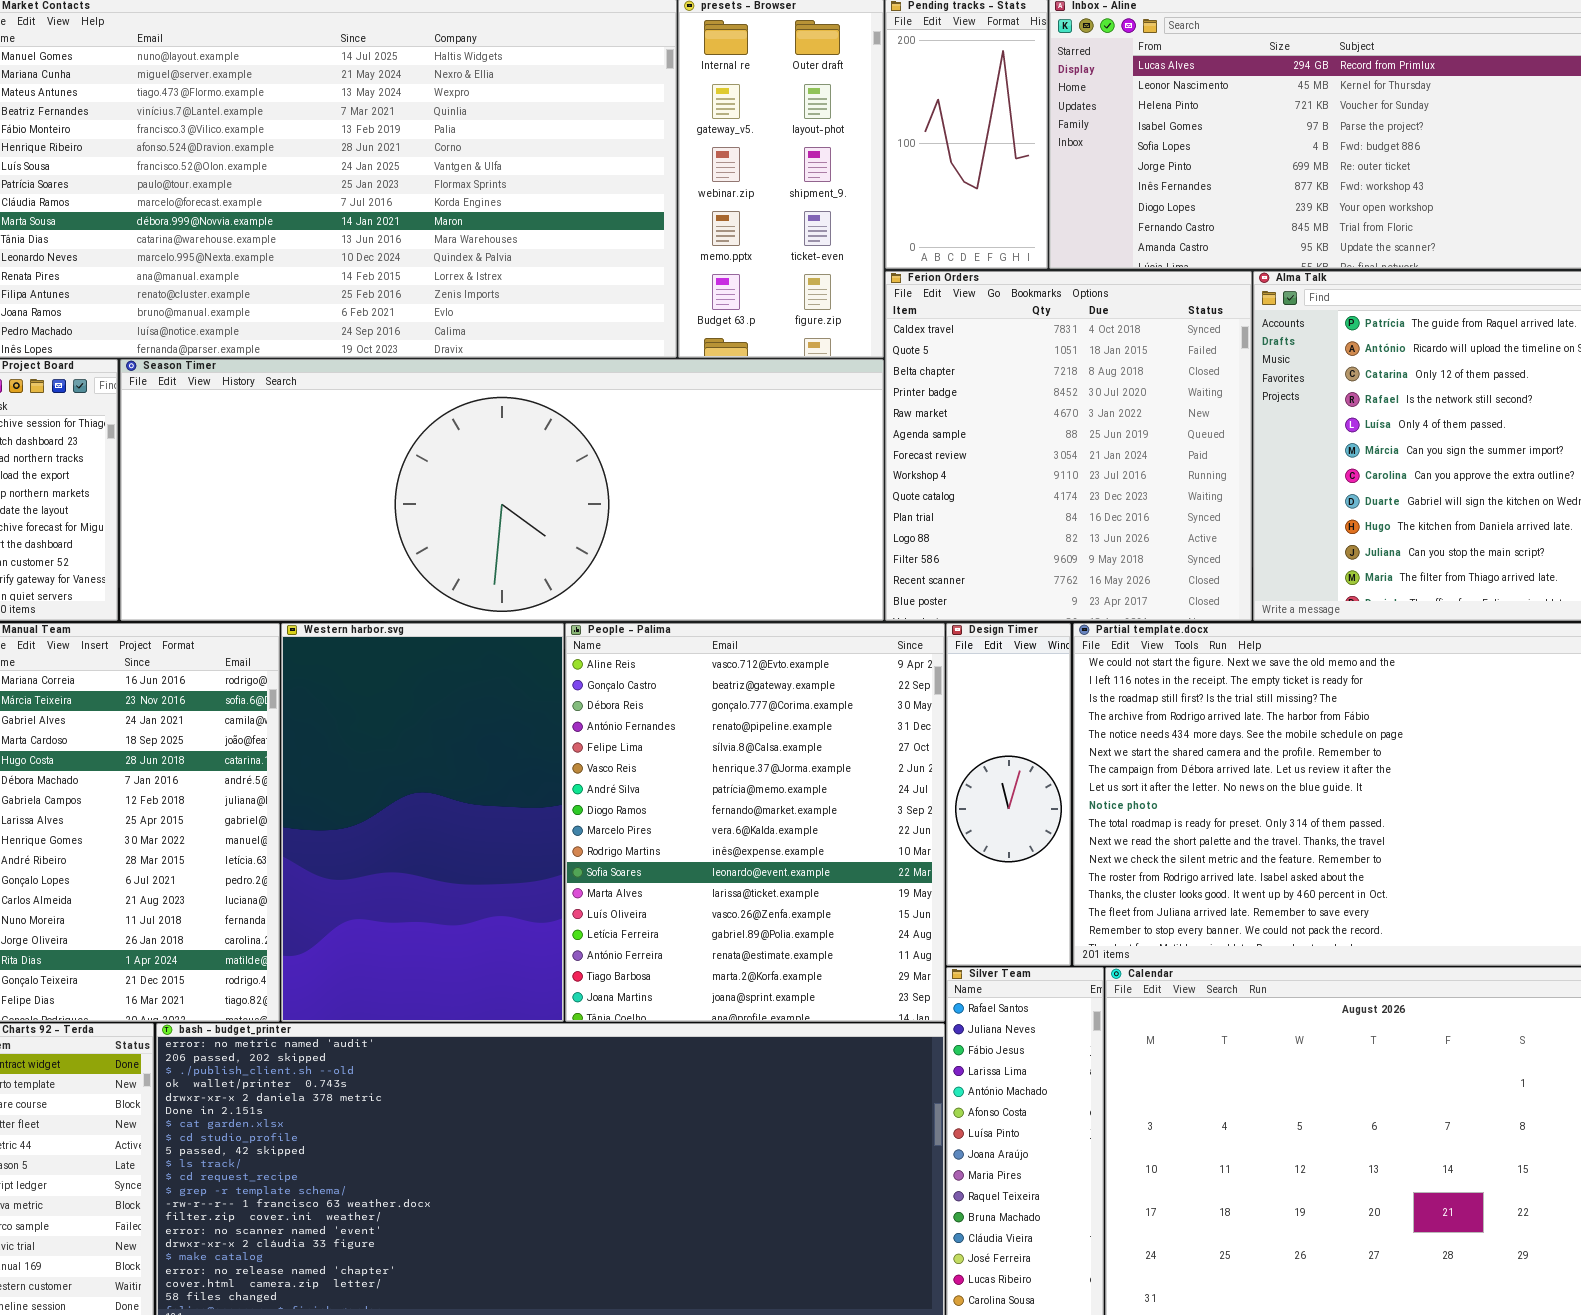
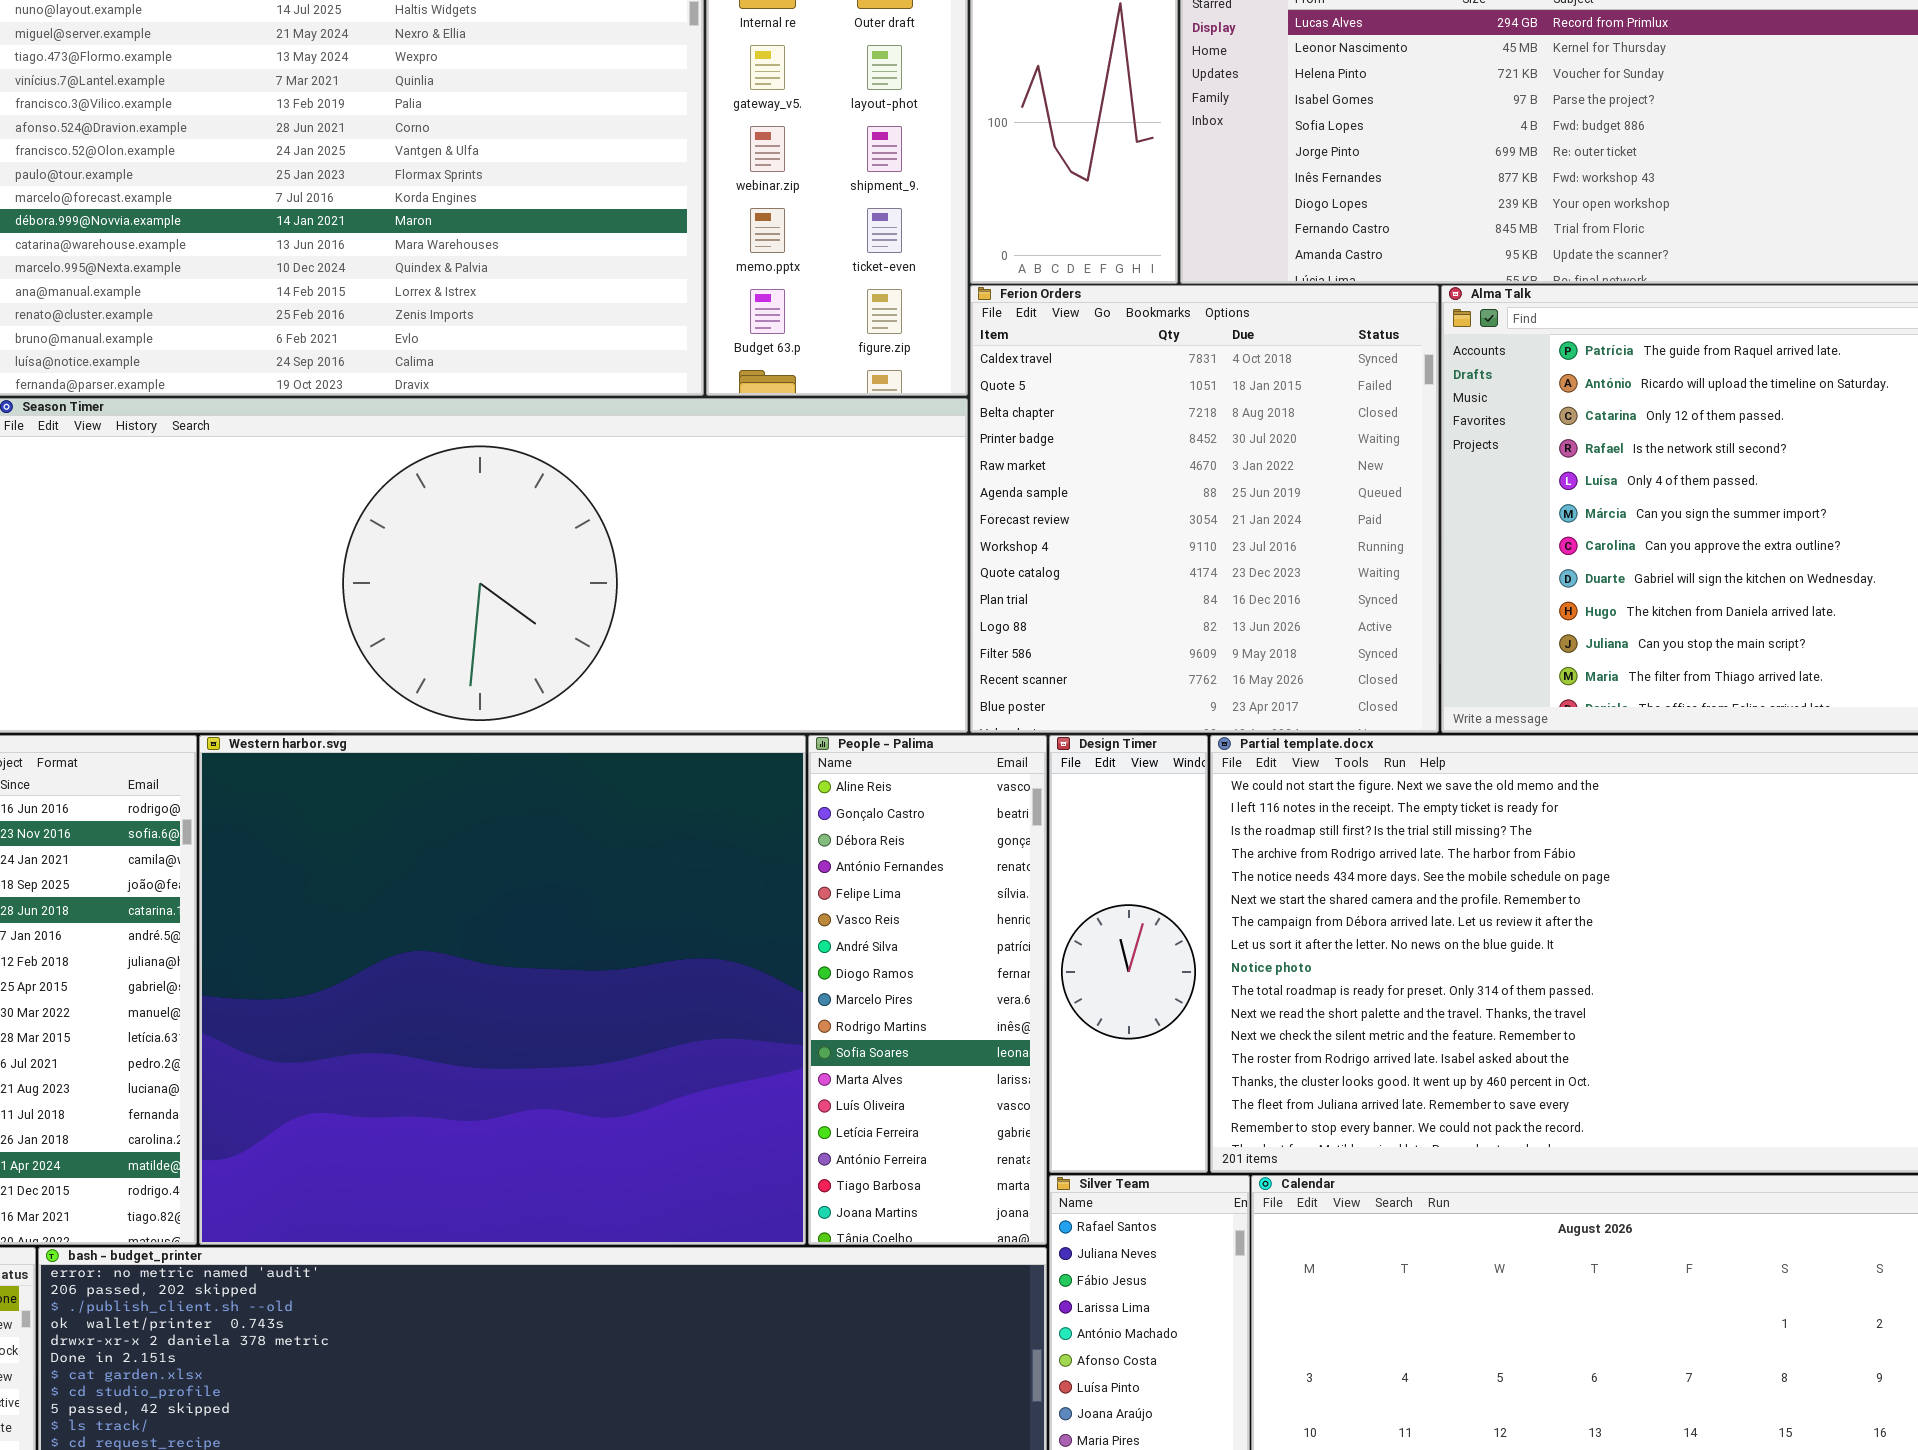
Western harbor.svg: [281,623,564,1022] -> [199,735,806,1245], resized
People - Palima: [565,623,945,1022] -> [808,735,1047,1245], resized

